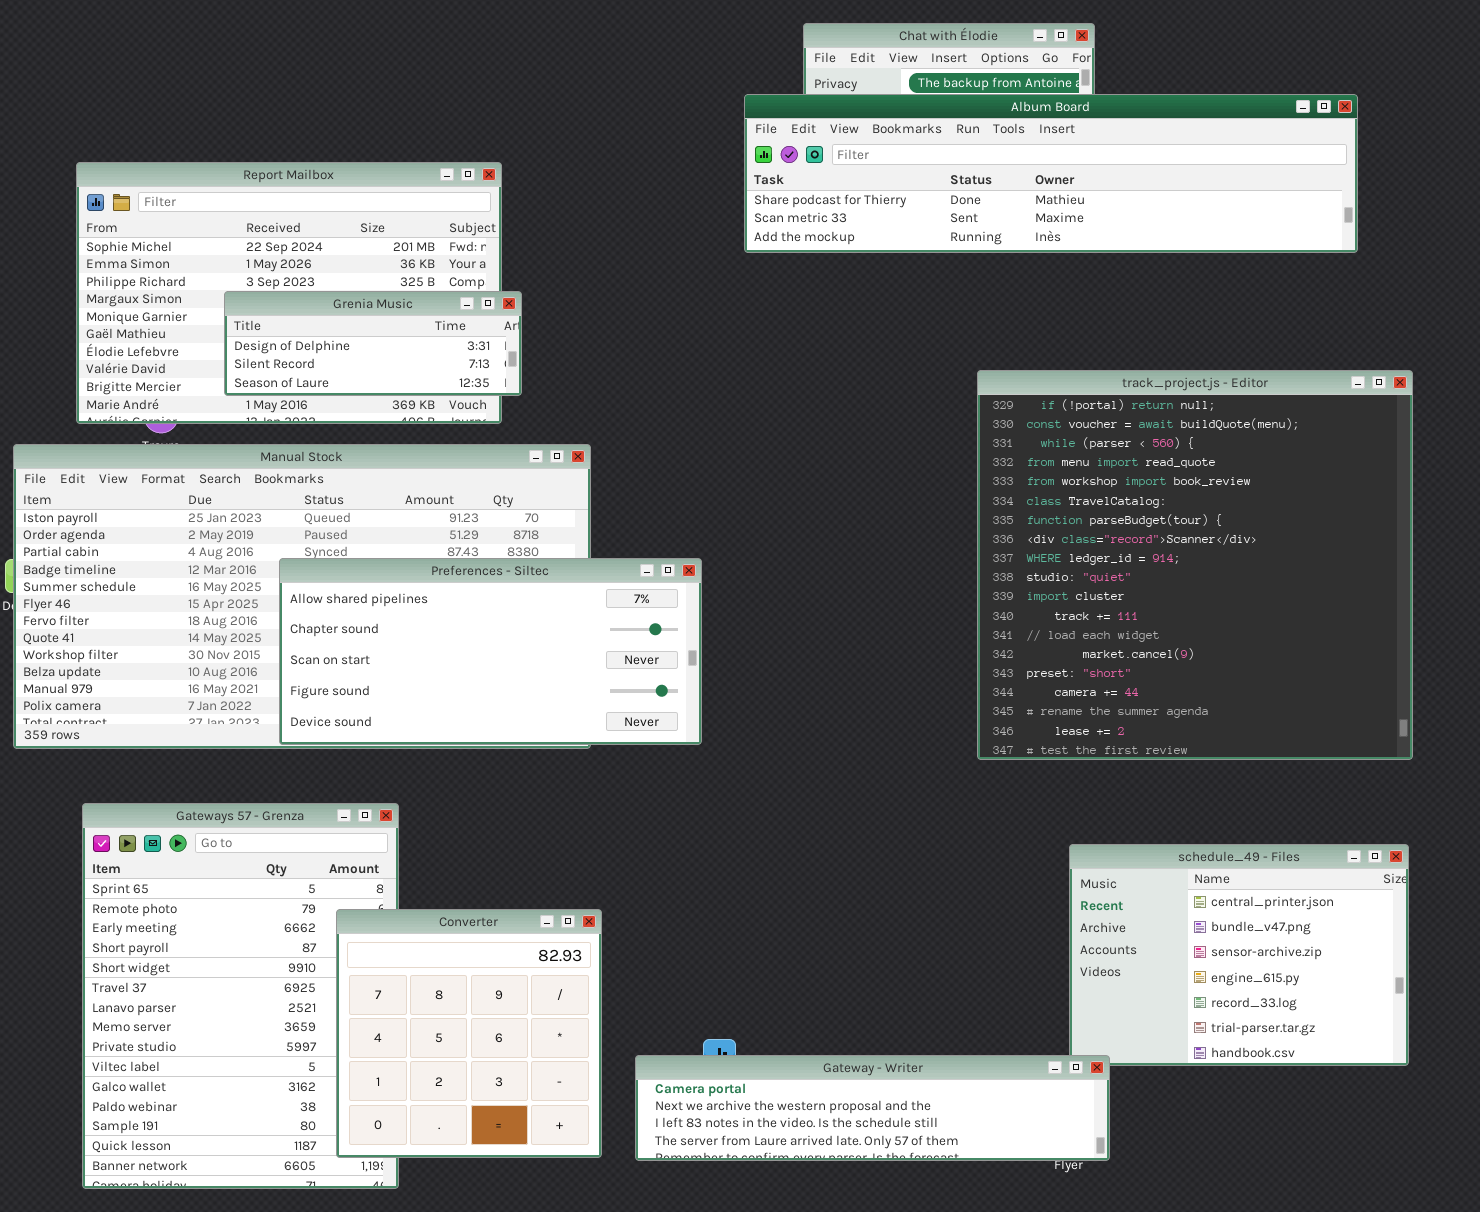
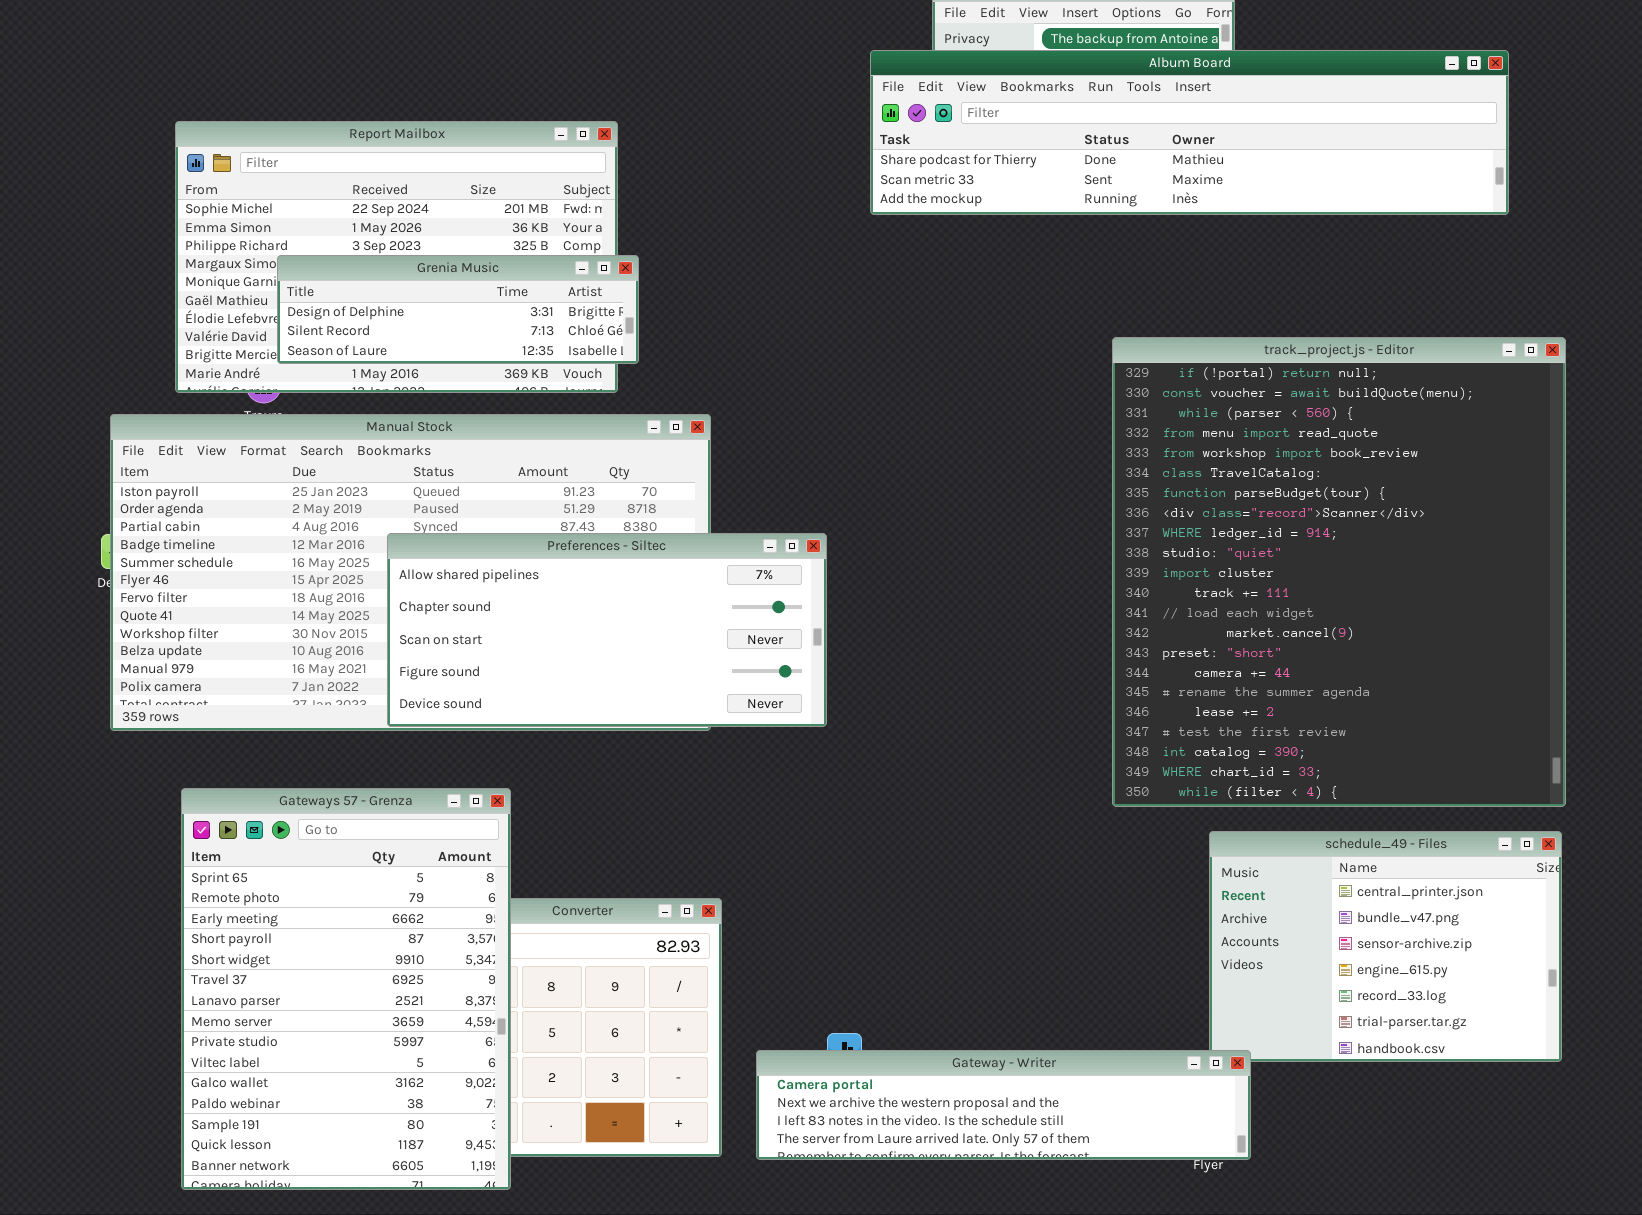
Grenia Music: [224,291,522,396] -> [277,255,639,364], resized
track_project.js - Editor: [977,370,1413,760] -> [1112,337,1566,807], resized
Gateways 57 - Grenza: [82,803,399,1189] -> [181,788,511,1190], raised

